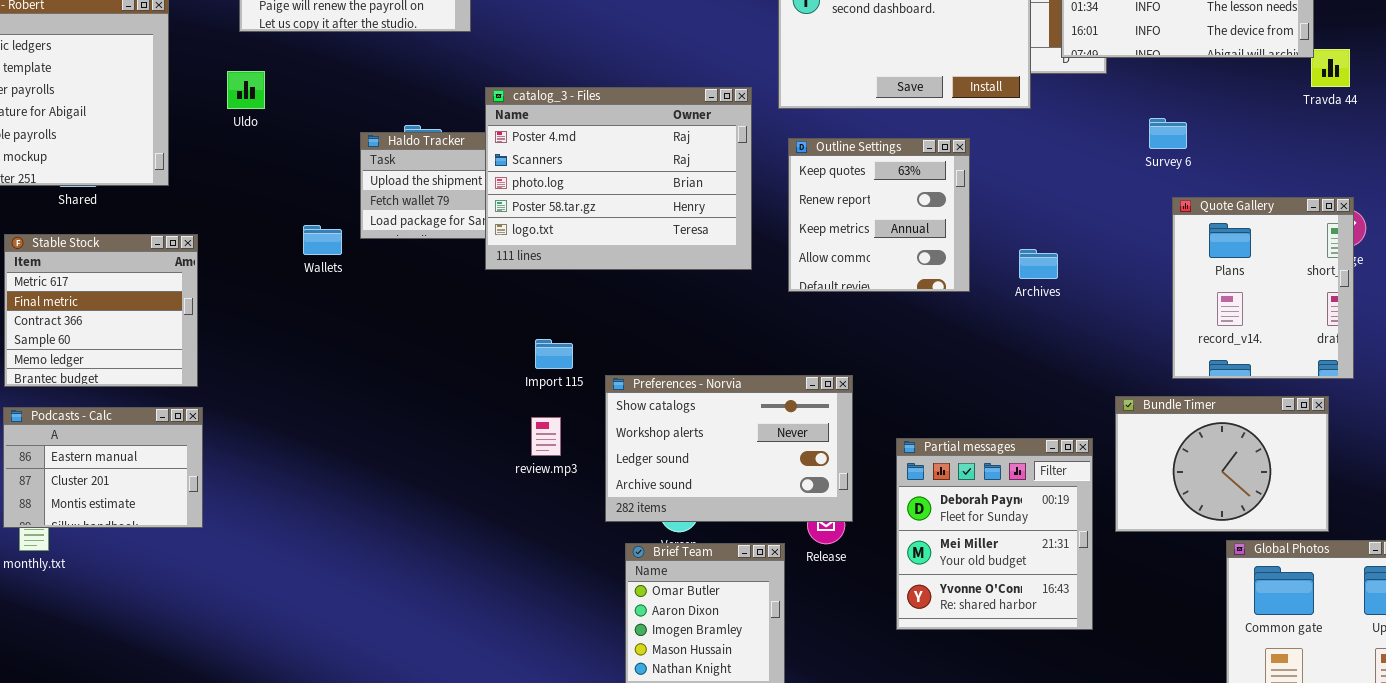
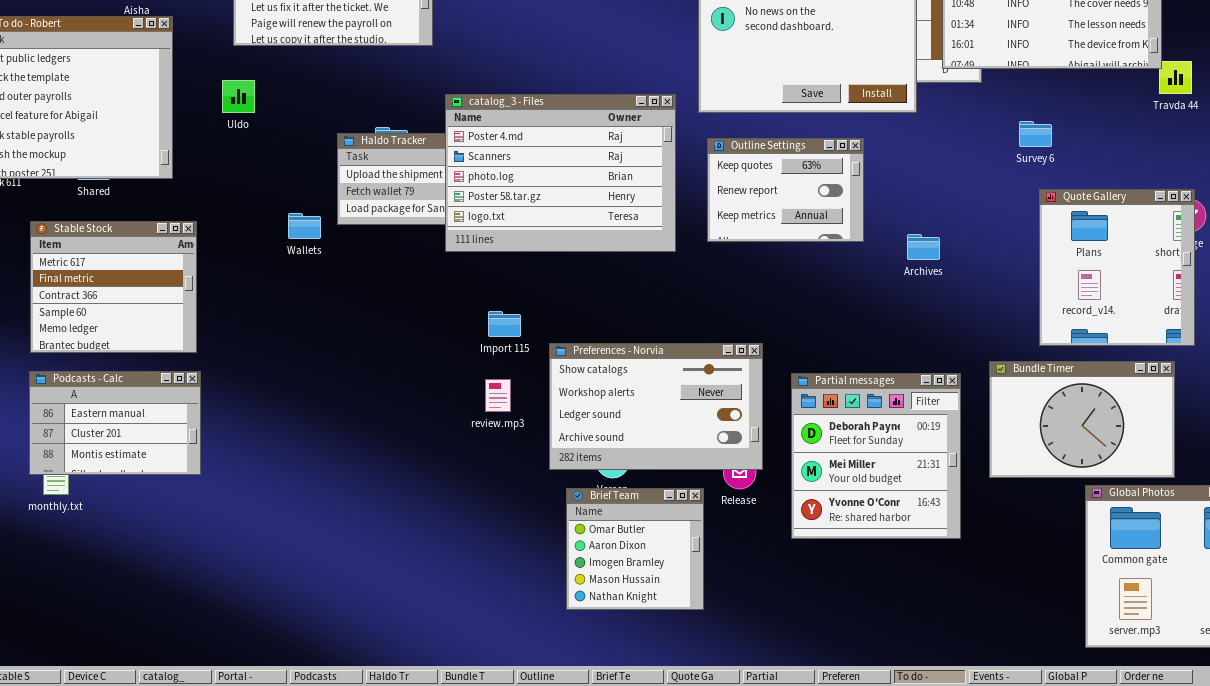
Outline Settings: [788,138,970,292] -> [707,138,864,242], resized
Partial messages: [896,438,1093,630] -> [791,373,961,539], moved

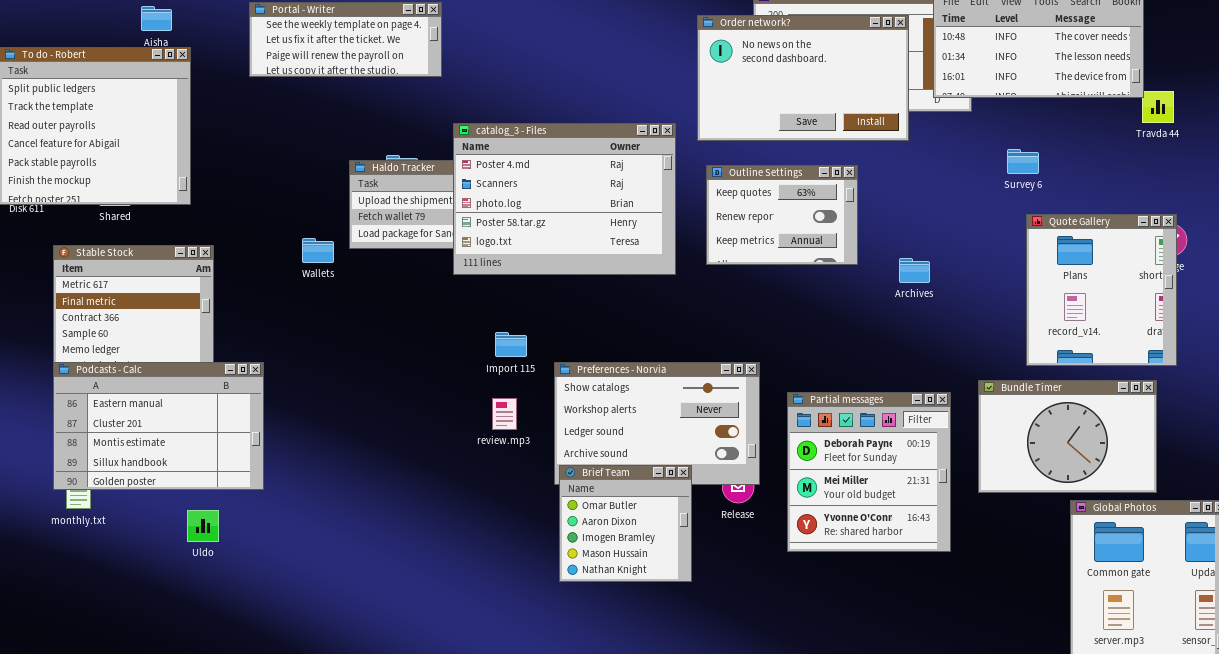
Uldo: [222,80,255,113] -> [187,510,219,542], moved
Podcasts - Calc: [29,371,201,475] -> [53,362,264,490], resized
Brief Team: [566,488,704,610] -> [559,465,692,582], moved

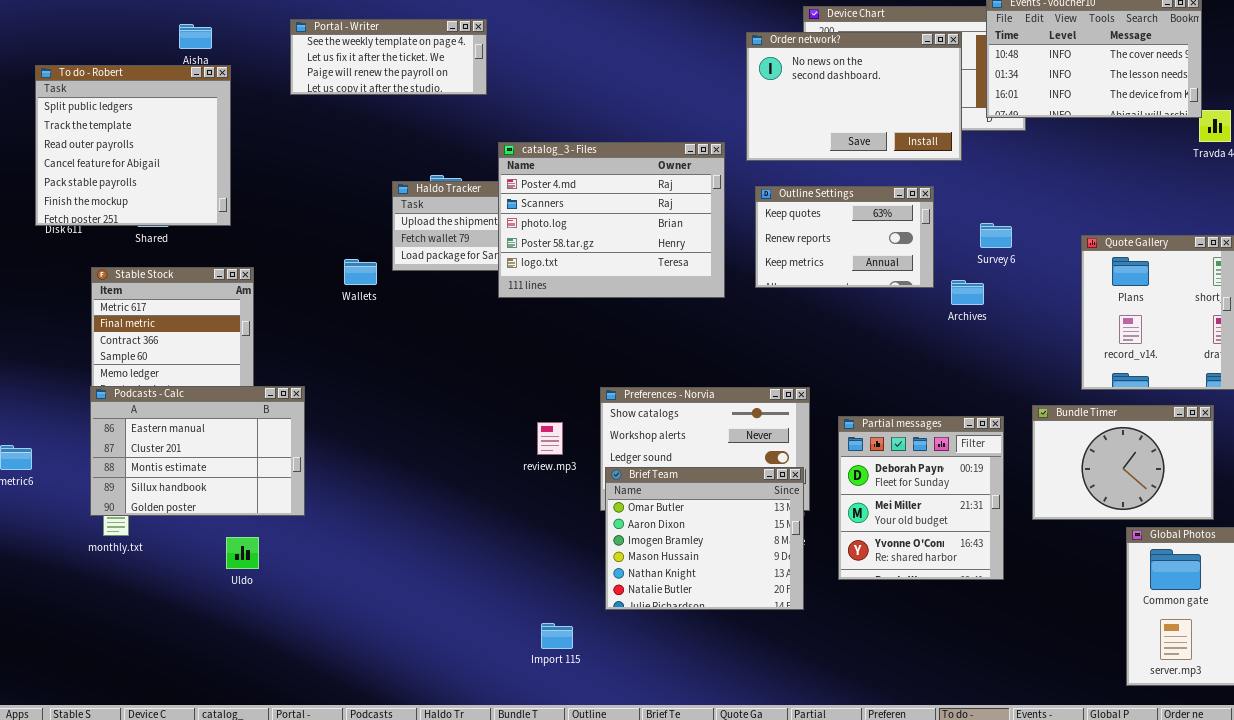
Survey 6: [1007,149,1039,174] -> [980,223,1012,248], moved
Outline Settings: [706,165,858,265] -> [755,186,934,288], resized
Import 115: [495,332,527,357] -> [541,623,573,649], moved
Brief Team: [559,465,692,582] -> [605,467,804,610], resized

